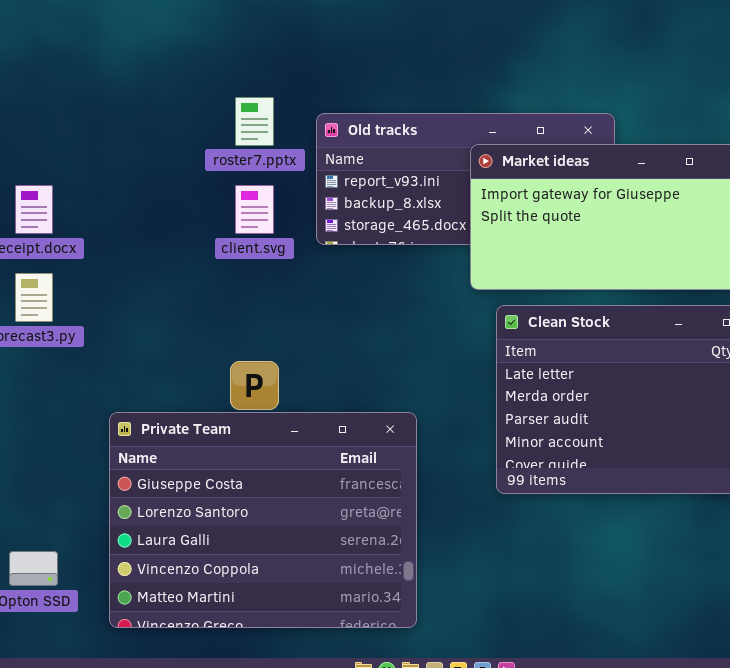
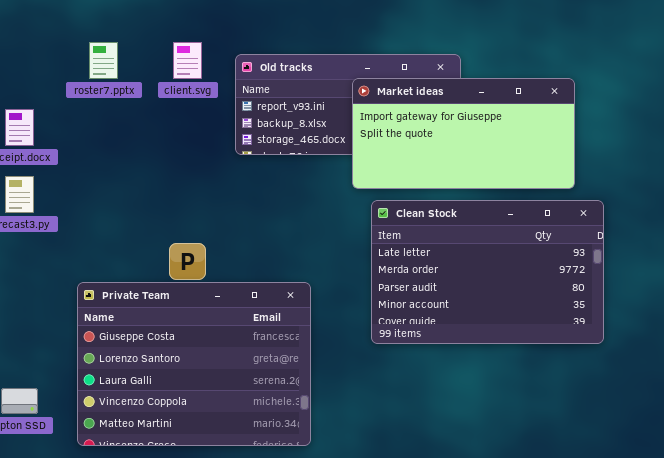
roster7.pptx: [235,97,274,146] -> [89,42,118,79], moved
client.svg: [235,185,274,234] -> [173,42,202,79], moved

